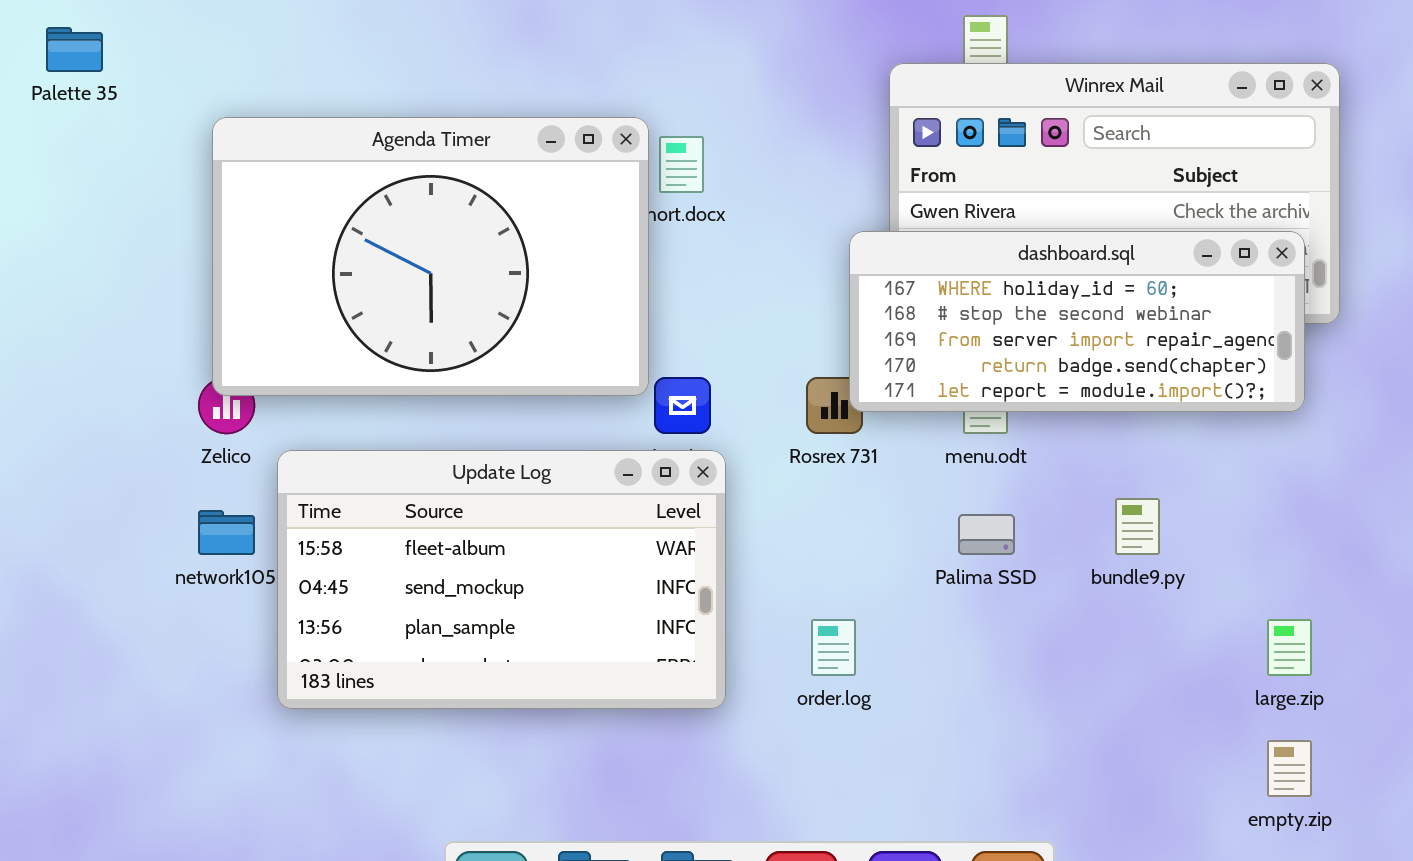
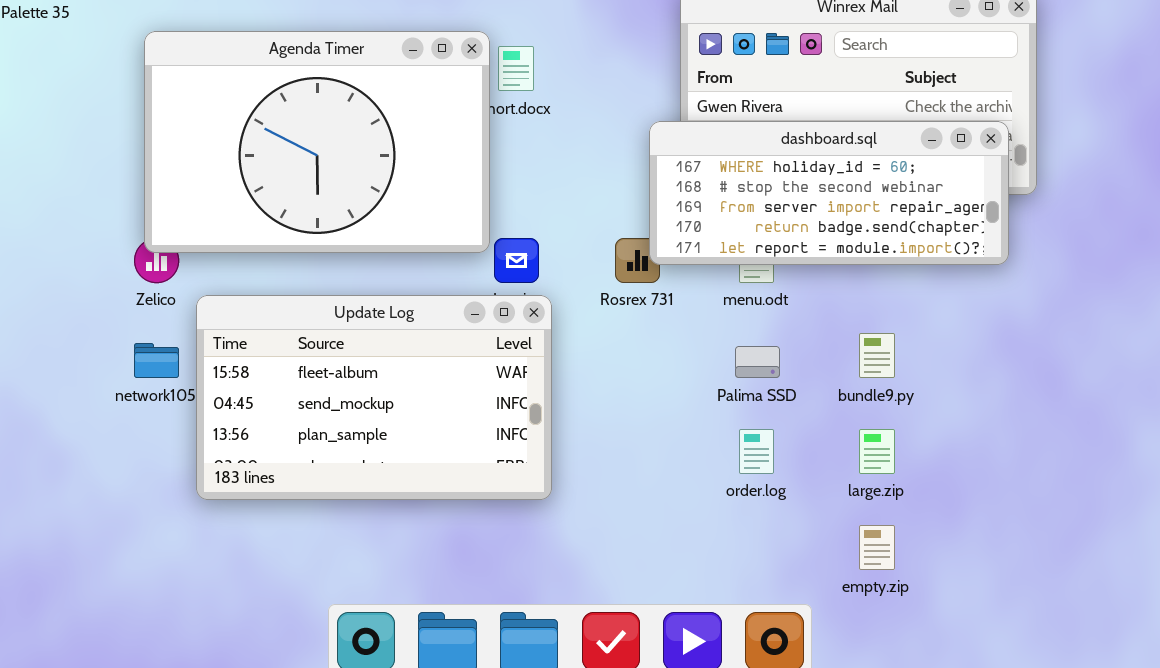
order.log: [811,619,856,676] -> [739,429,774,474], moved
large.zip: [1267,619,1312,676] -> [859,429,895,474], moved
empty.zip: [1267,740,1312,797] -> [859,525,895,570], moved

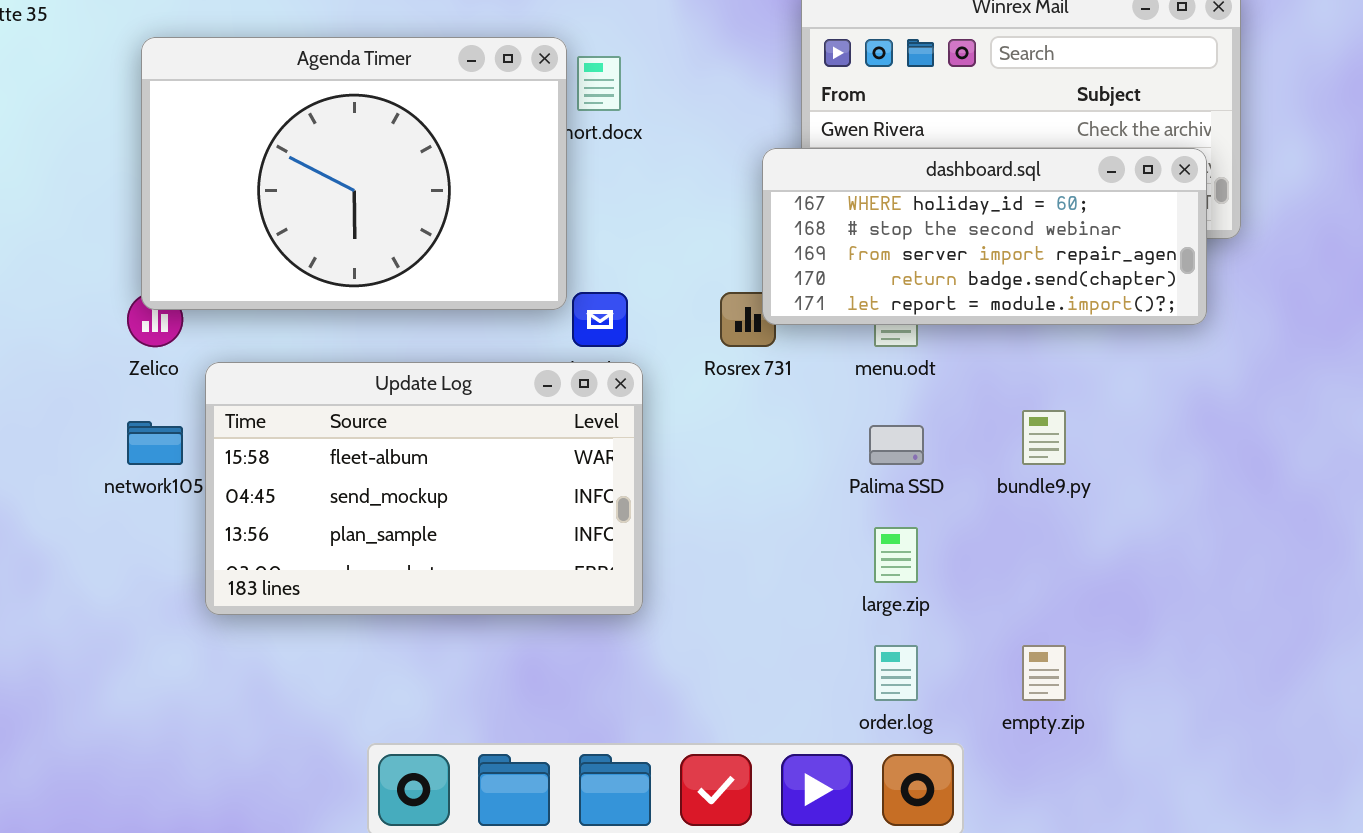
order.log: [739,429,774,474] -> [874,645,918,701], moved
large.zip: [859,429,895,474] -> [874,527,918,583], moved

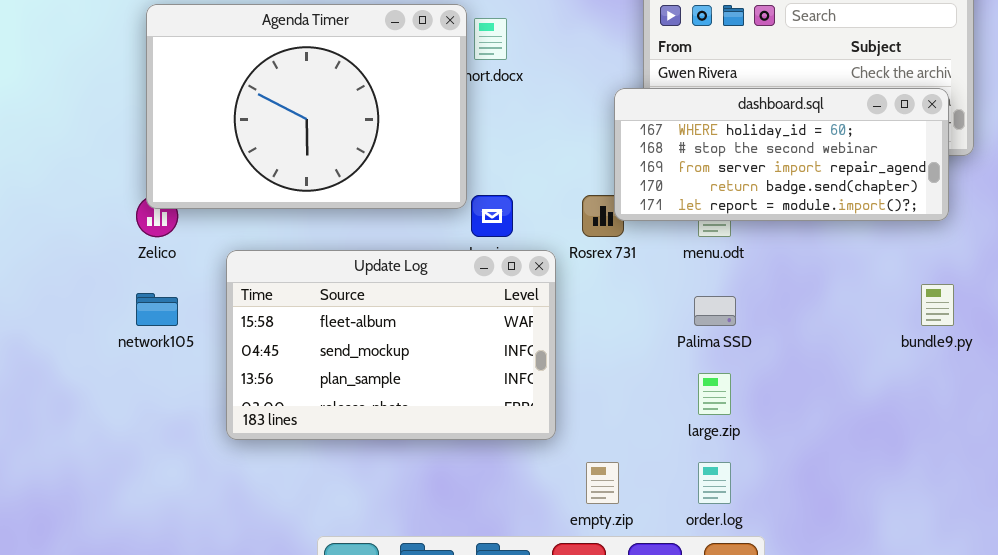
Update Log: [205,362,643,615] -> [226,250,556,440], moved
bundle9.py: [1022,410,1066,465] -> [921,284,954,326], moved
empty.zip: [1022,645,1066,701] -> [586,462,619,504], moved

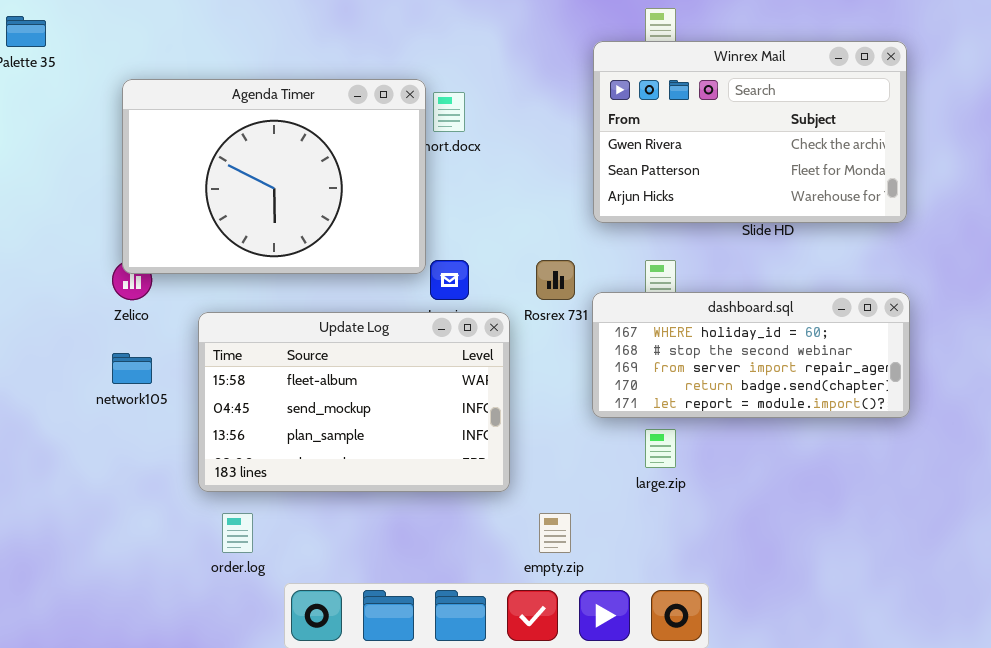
dashboard.sql: [614,88,949,221] -> [592,292,910,418], moved
order.log: [698,462,731,504] -> [222,513,253,553], moved

